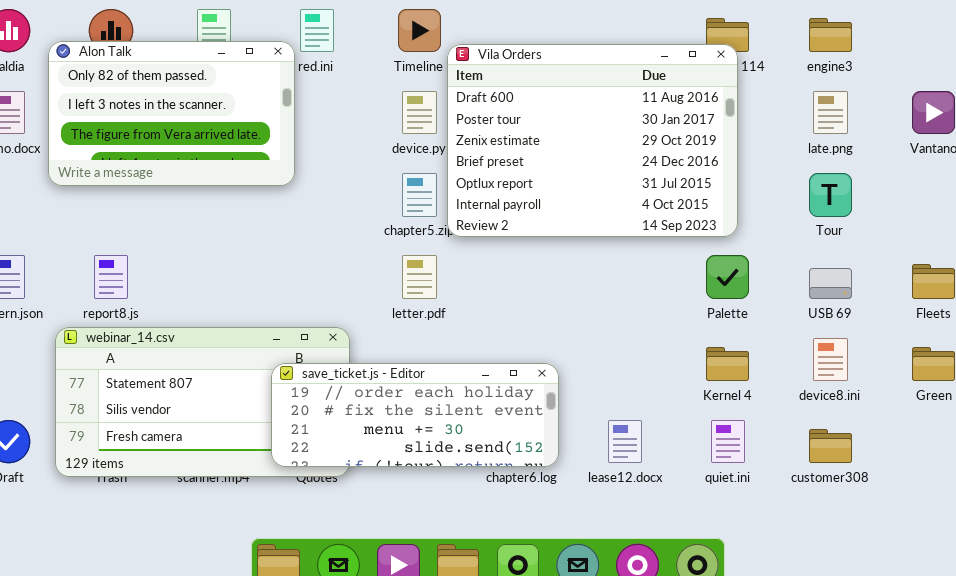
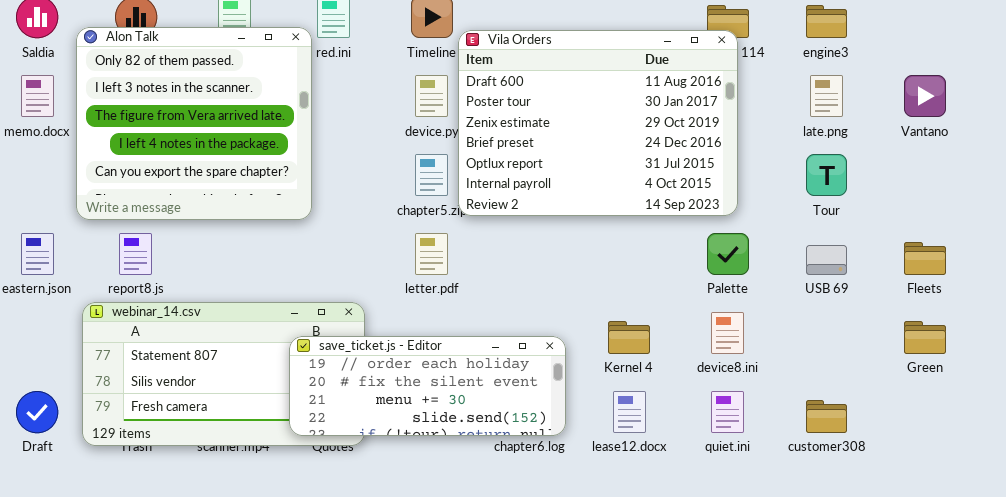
Alon Talk: [48,41,295,186] -> [76,27,312,220], resized
device8.ini: [813,338,848,381] -> [711,312,744,354], moved
Kernel 4: [706,347,749,381] -> [608,321,650,354], moved

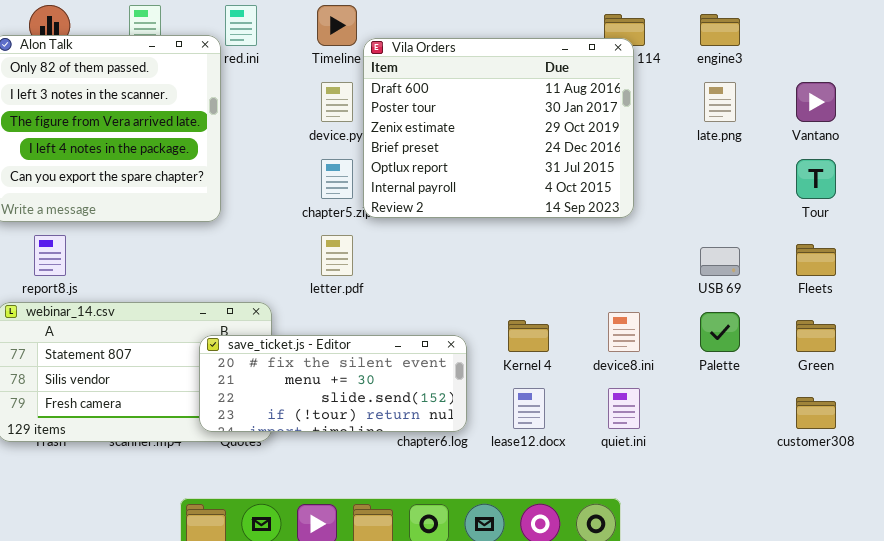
Tour: [806,154,847,196] -> [796,159,836,199], moved
Palette: [707,233,749,275] -> [700,312,740,352], moved
save_ticket.js - Editor: [289,336,566,436] -> [199,335,467,432], scrolled down 1 row
customer308: [806,400,847,433] -> [796,397,836,429], moved

